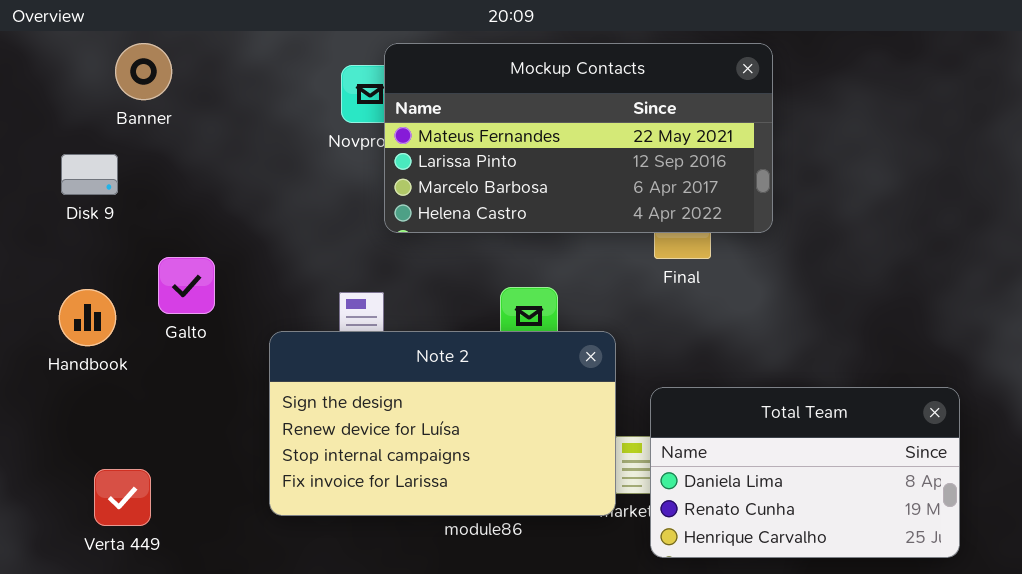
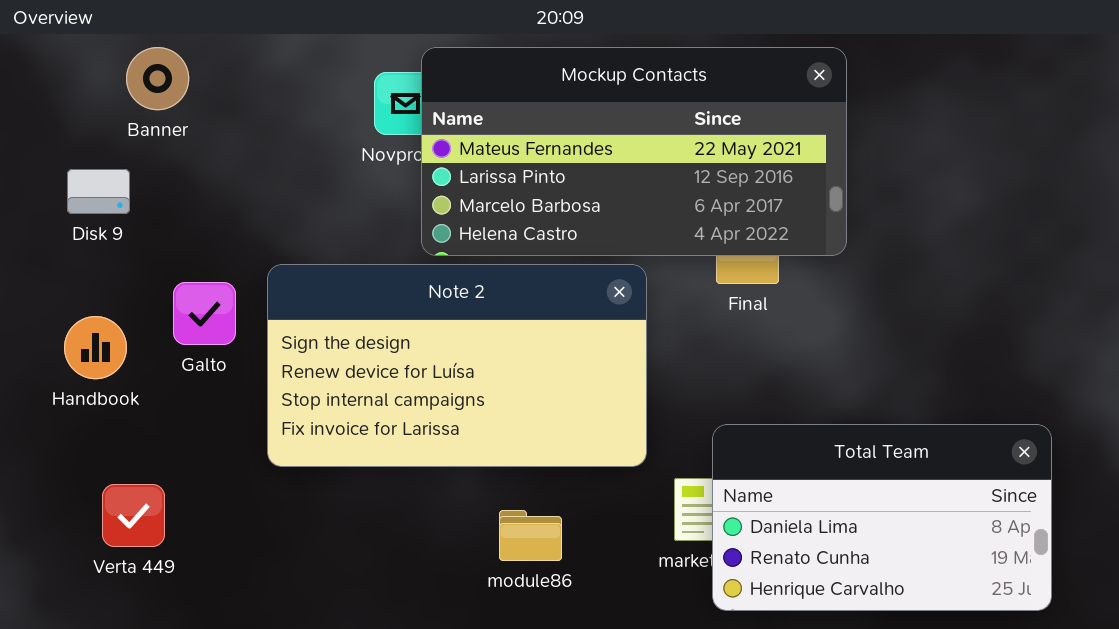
Note 2: [269,331,616,516] -> [267,264,647,467], moved
Verta 449: [94,469,151,526] -> [102,484,165,547], moved

